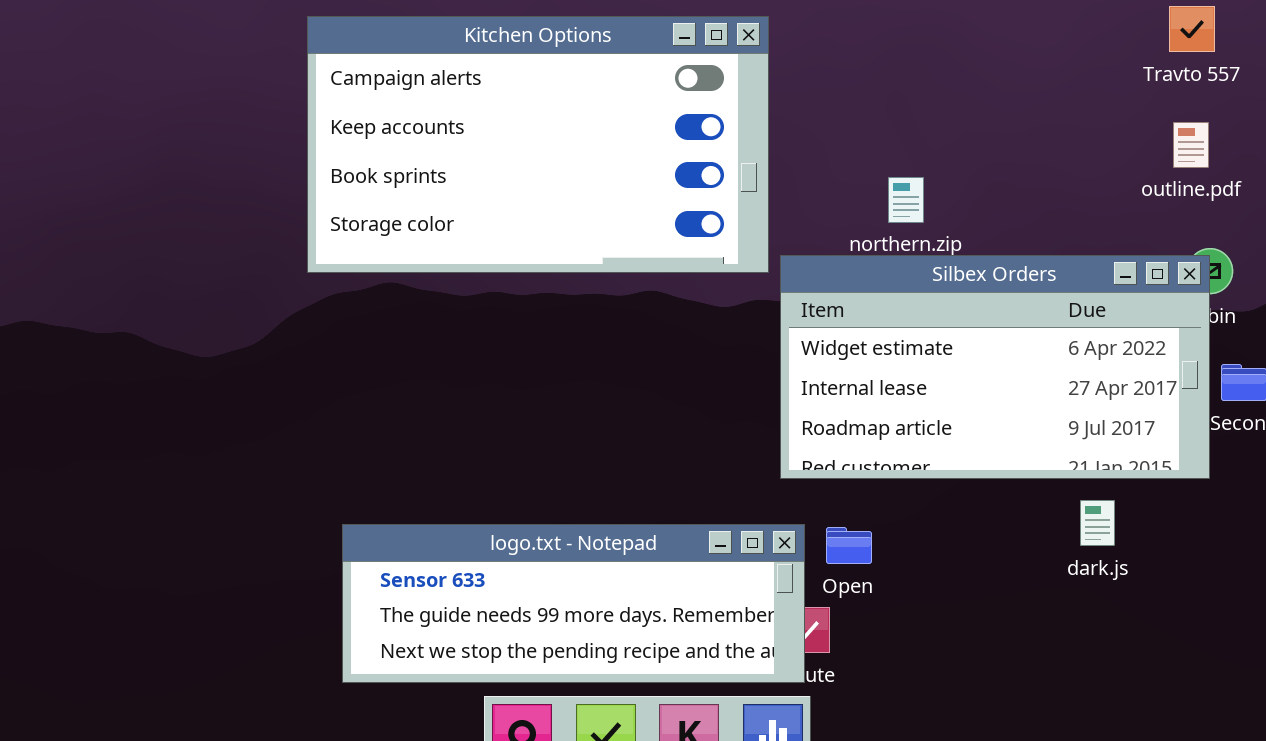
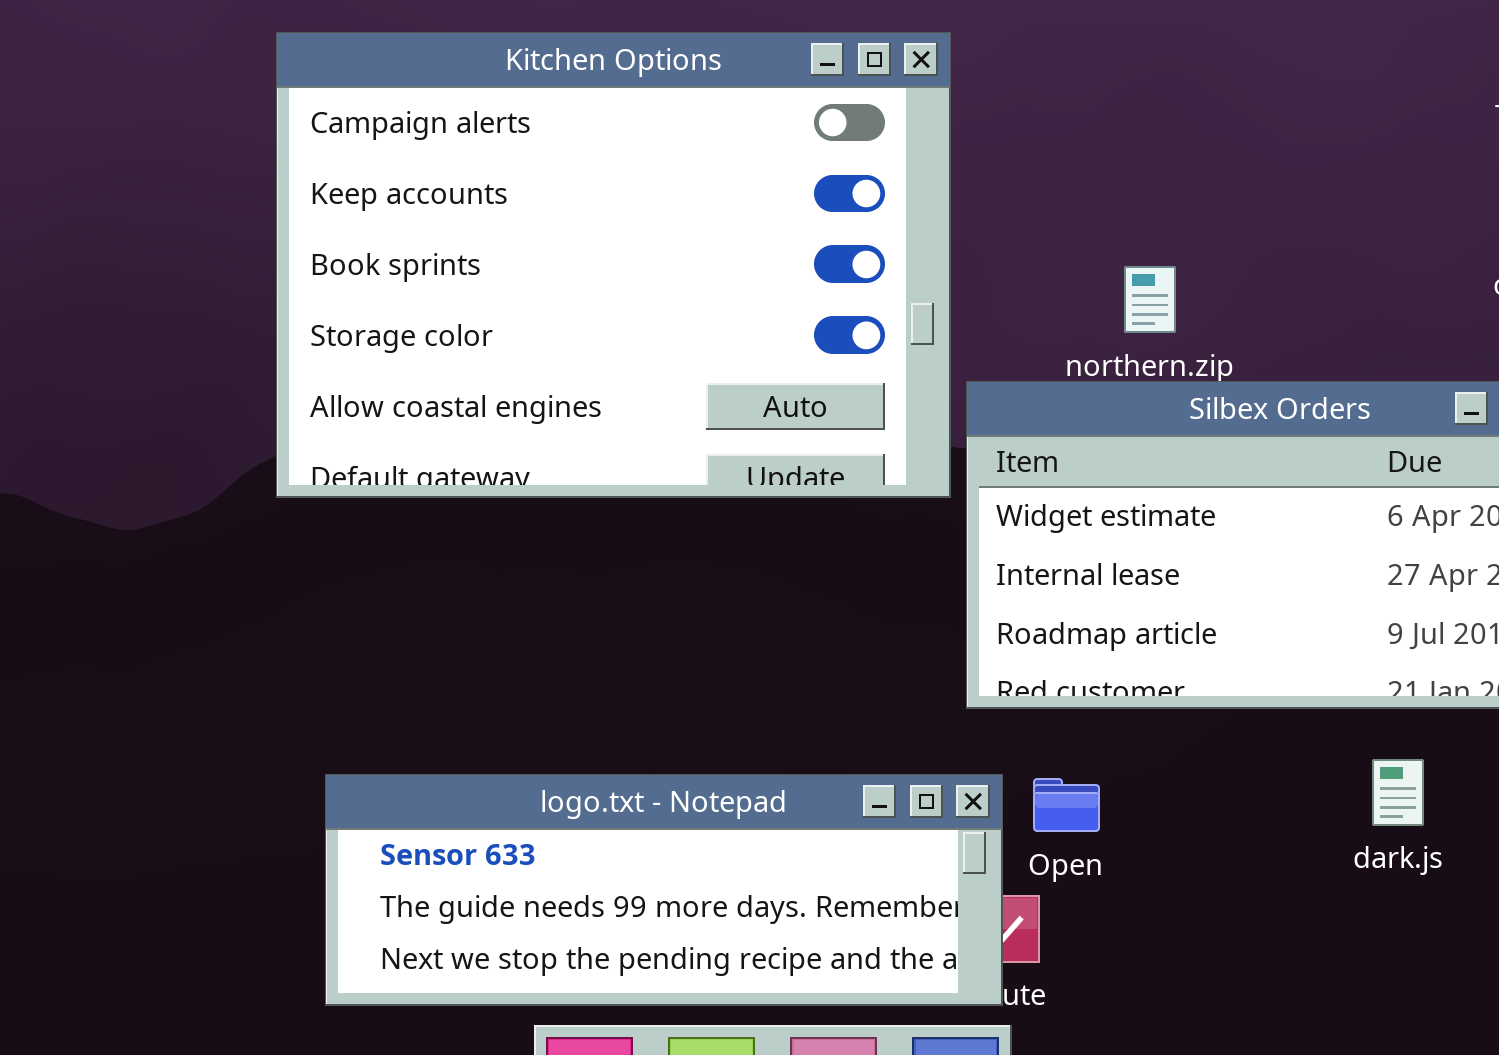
Kitchen Options: [307,16,769,273] -> [276,32,951,498], resized
dark.js: [1080,500,1115,546] -> [1372,759,1424,826], moved

